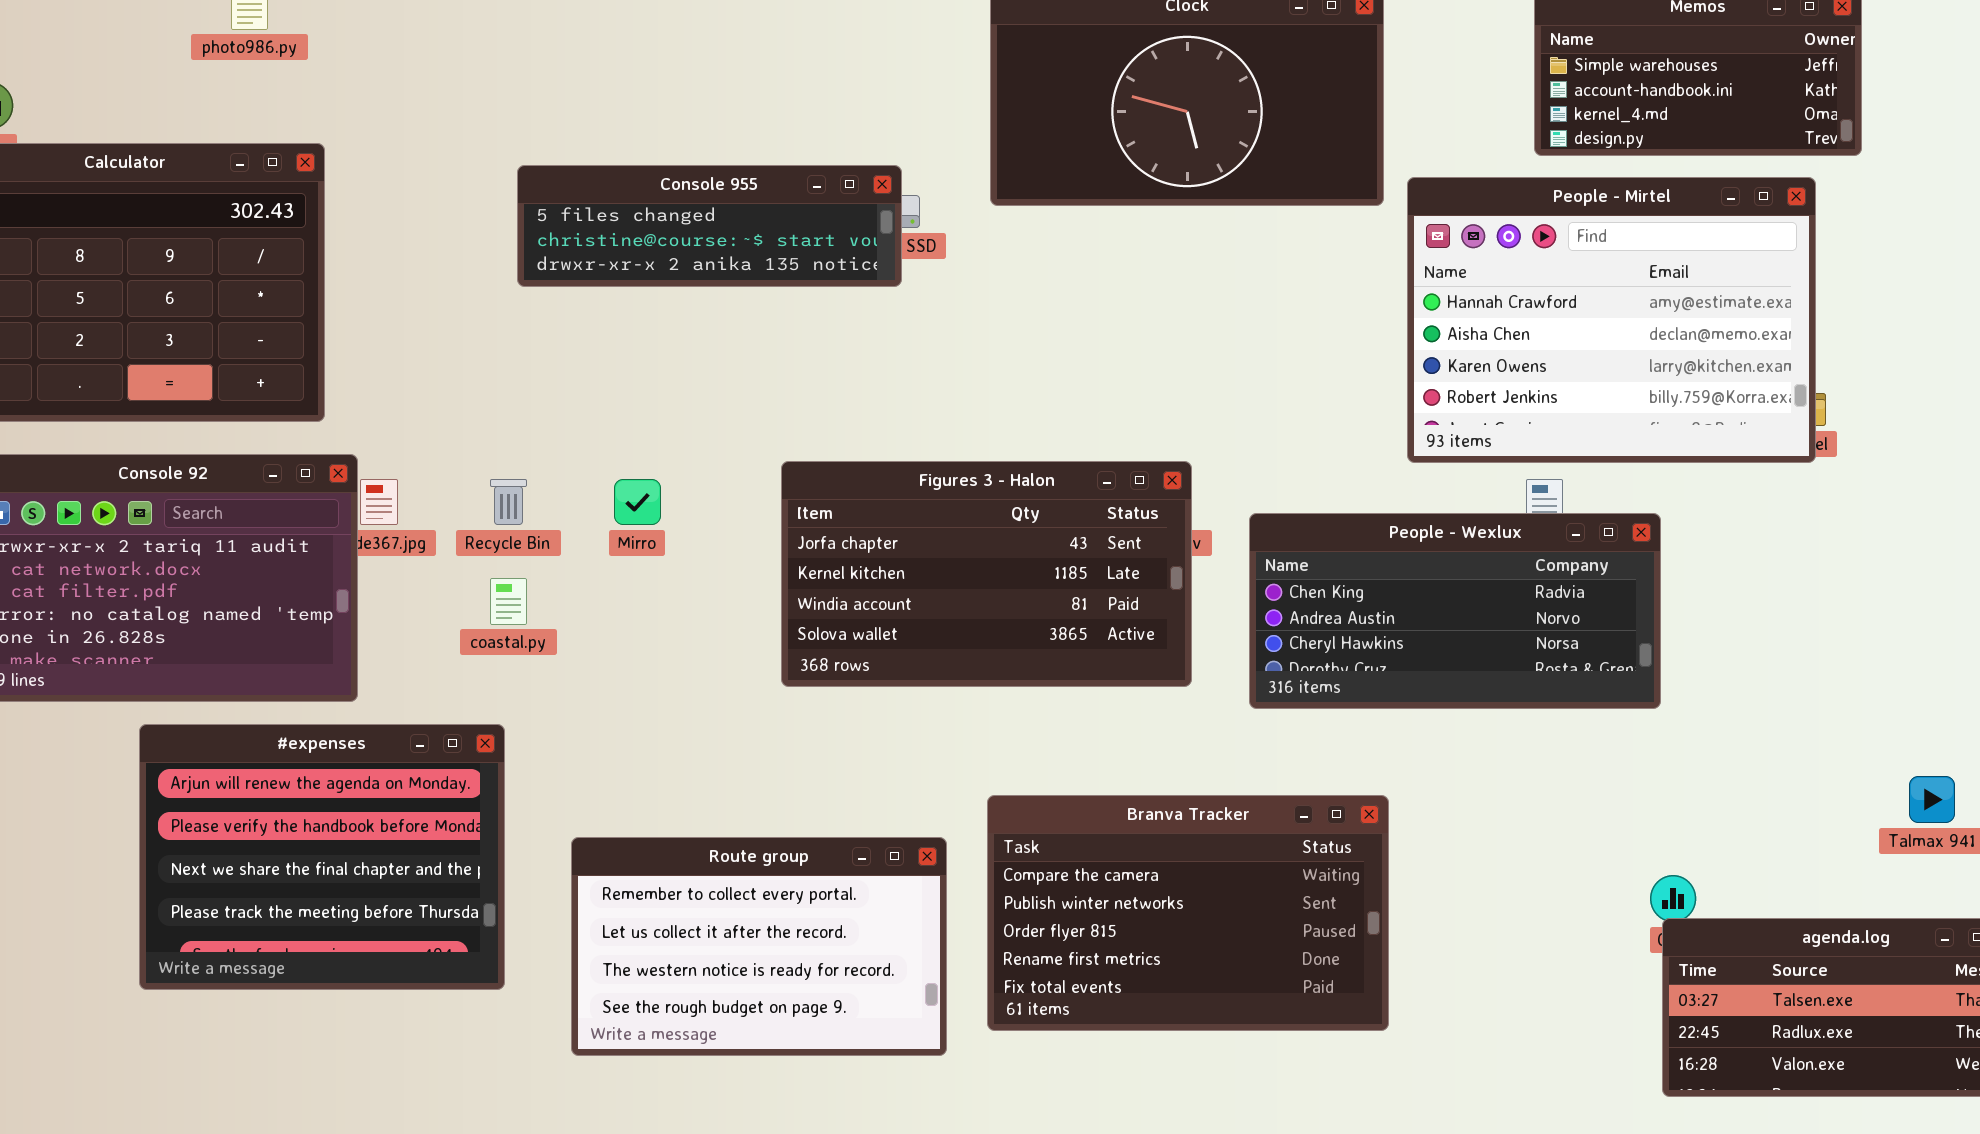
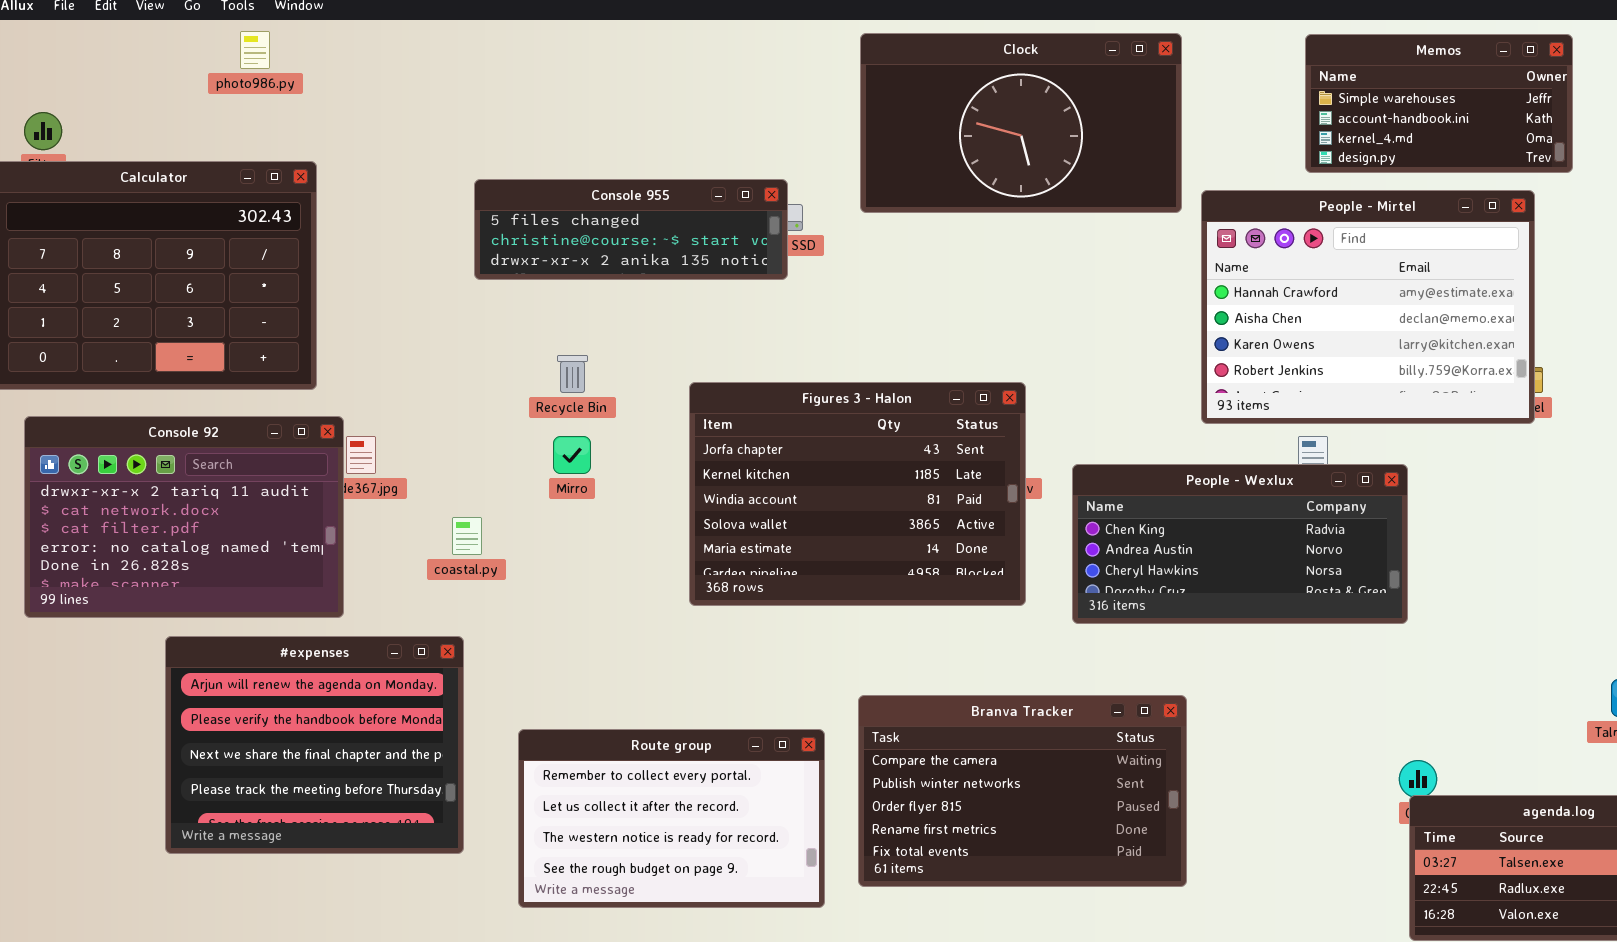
Figures 3 - Halon: [781,461,1192,687] -> [689,382,1026,606], resized
Recycle Bin: [490,479,527,525] -> [557,355,588,393], moved

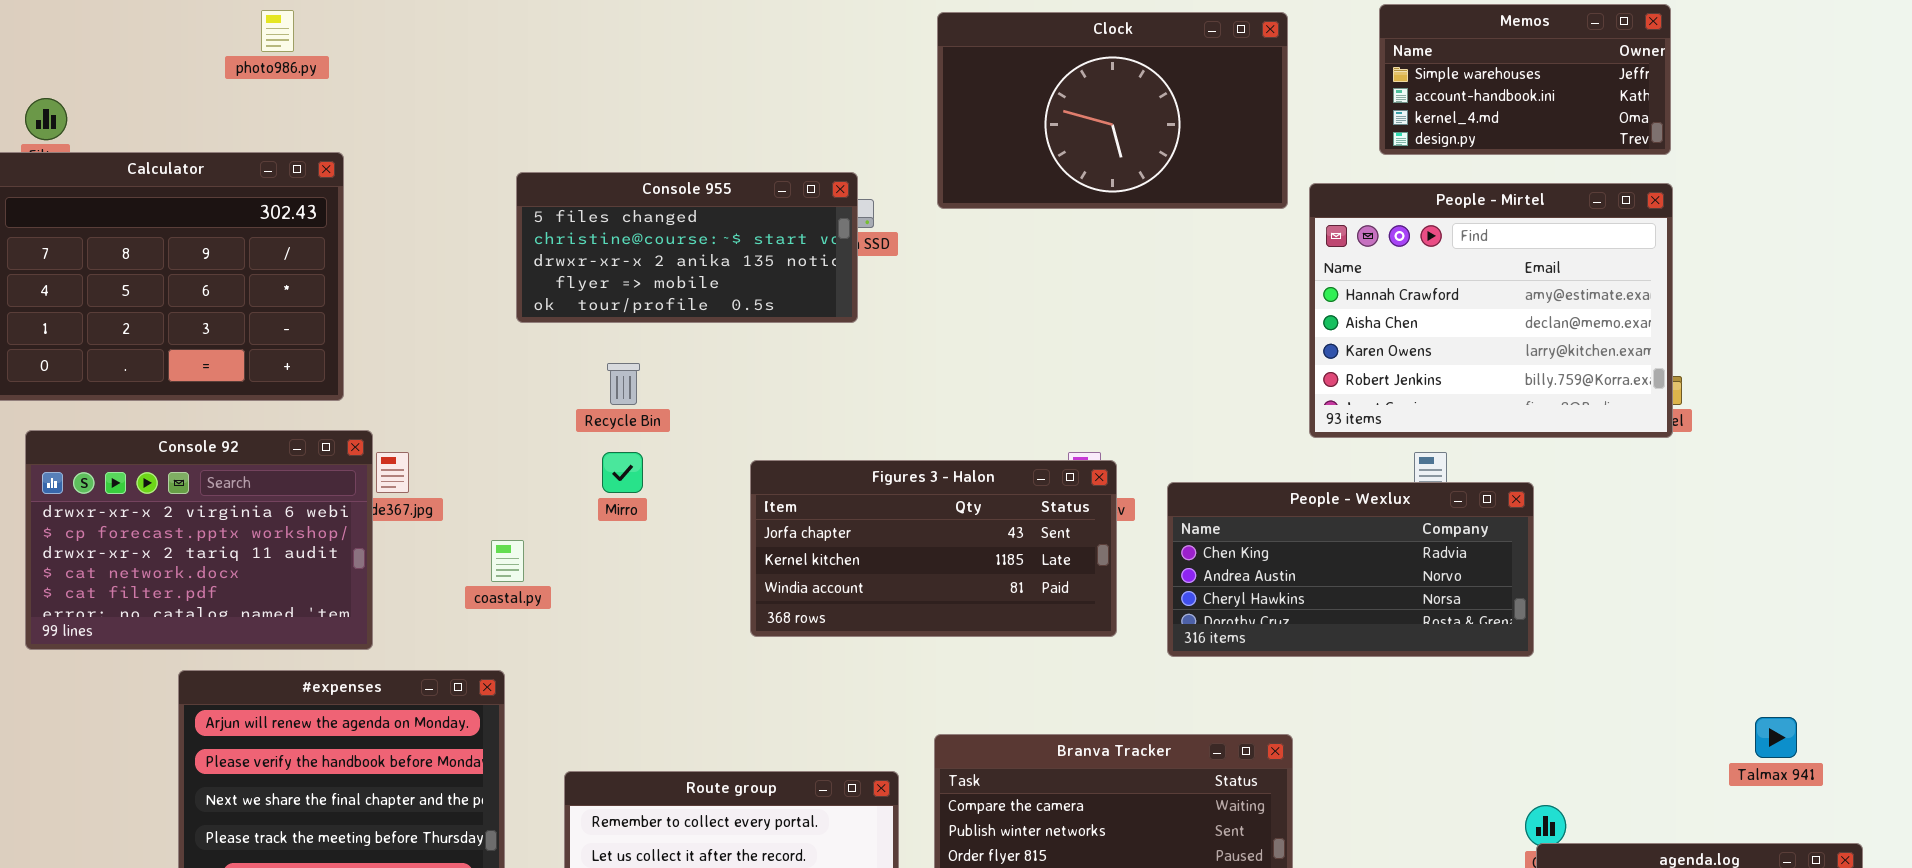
Memos: [1305,34,1573,173] -> [1379,4,1671,155], moved
Console 955: [474,179,788,280] -> [516,172,858,323], resized
Figures 3 - Halon: [689,382,1026,606] -> [750,460,1117,637], resized
Console 92: [24,416,344,618] -> [25,430,373,650], scrolled up 2 rows

